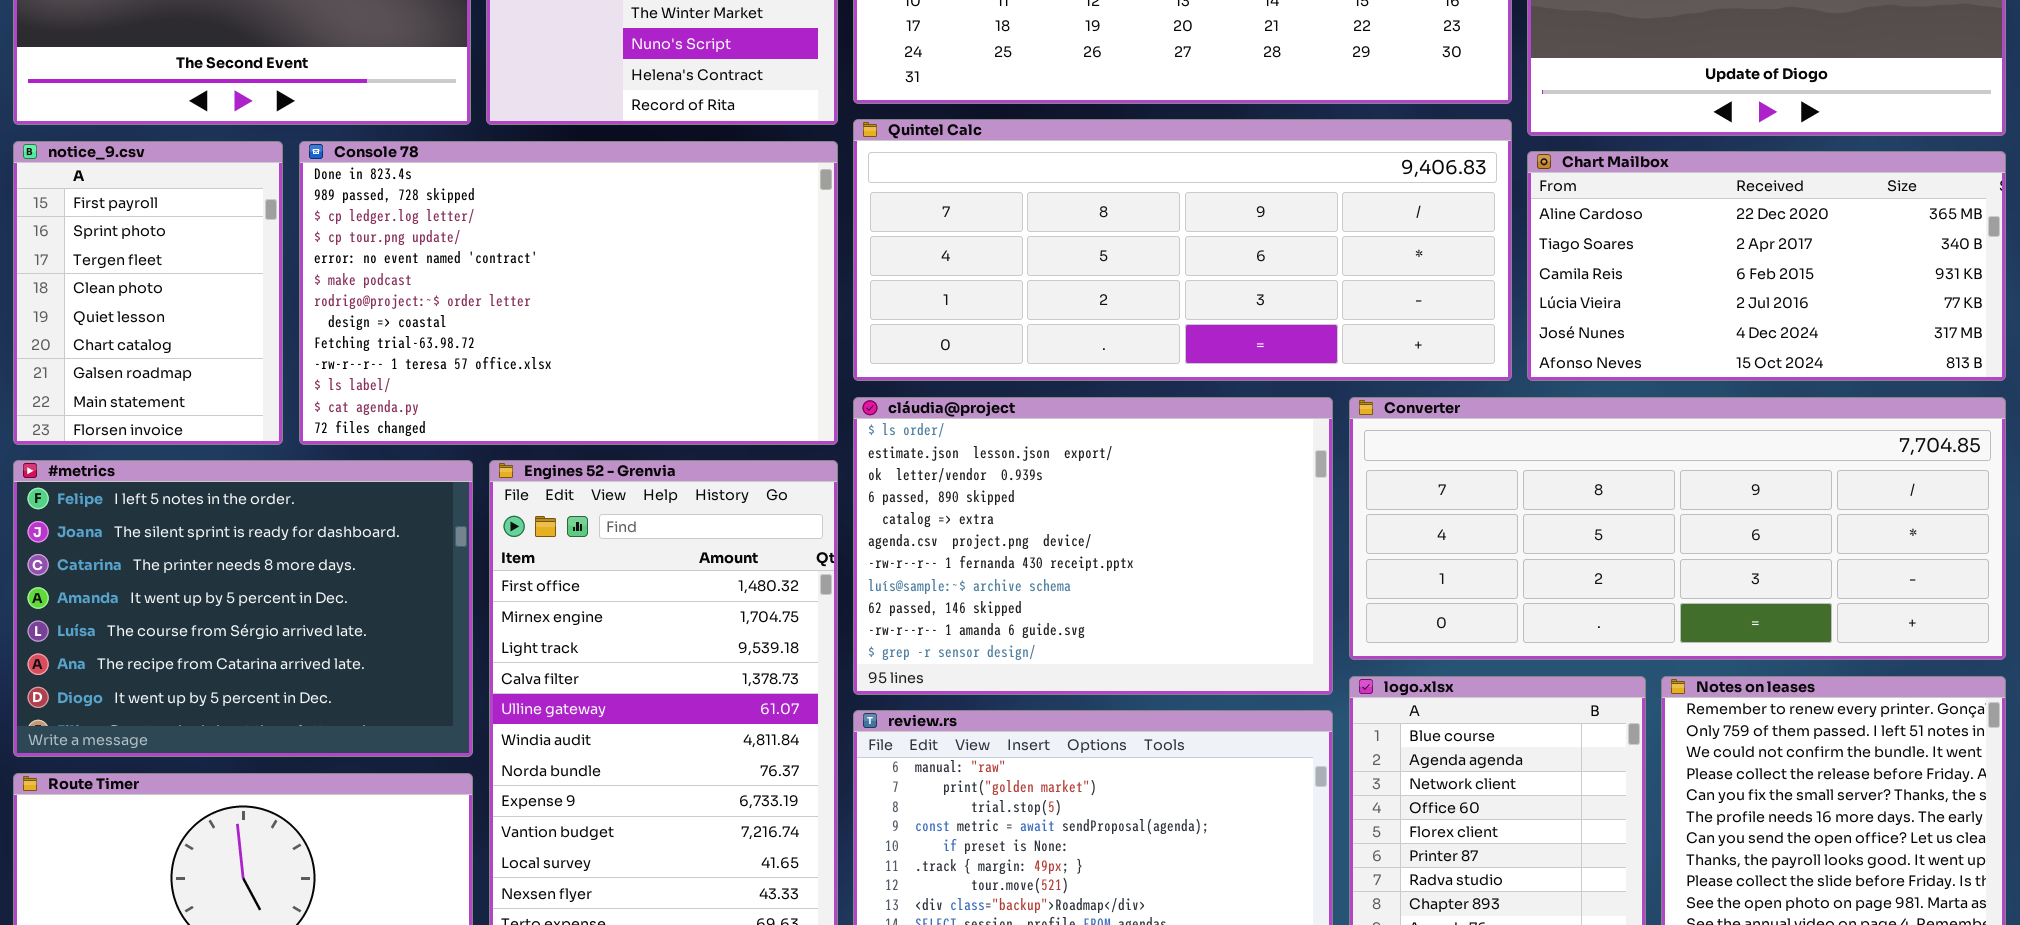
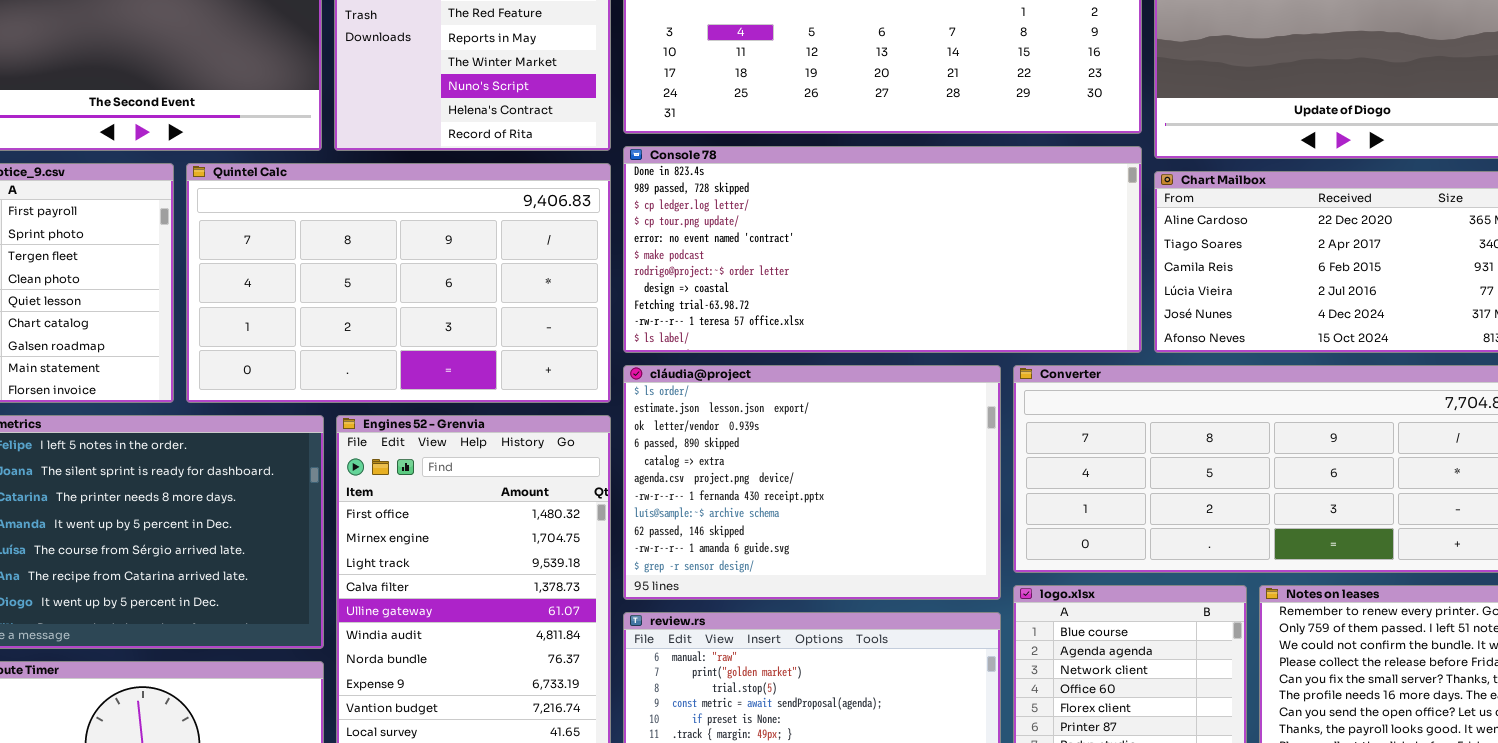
Quintel Calc: [853,119,1512,381] -> [186,163,611,403], moved, resized
Console 78: [299,141,838,445] -> [623,146,1142,353], moved, resized

